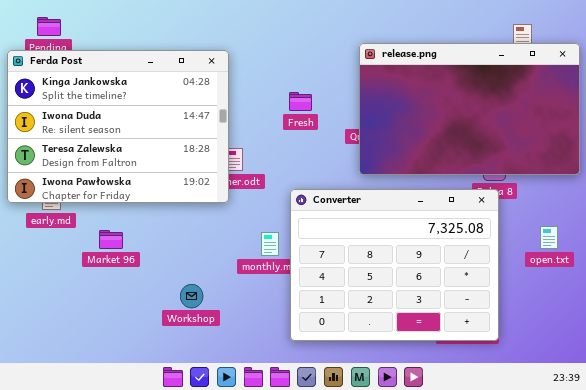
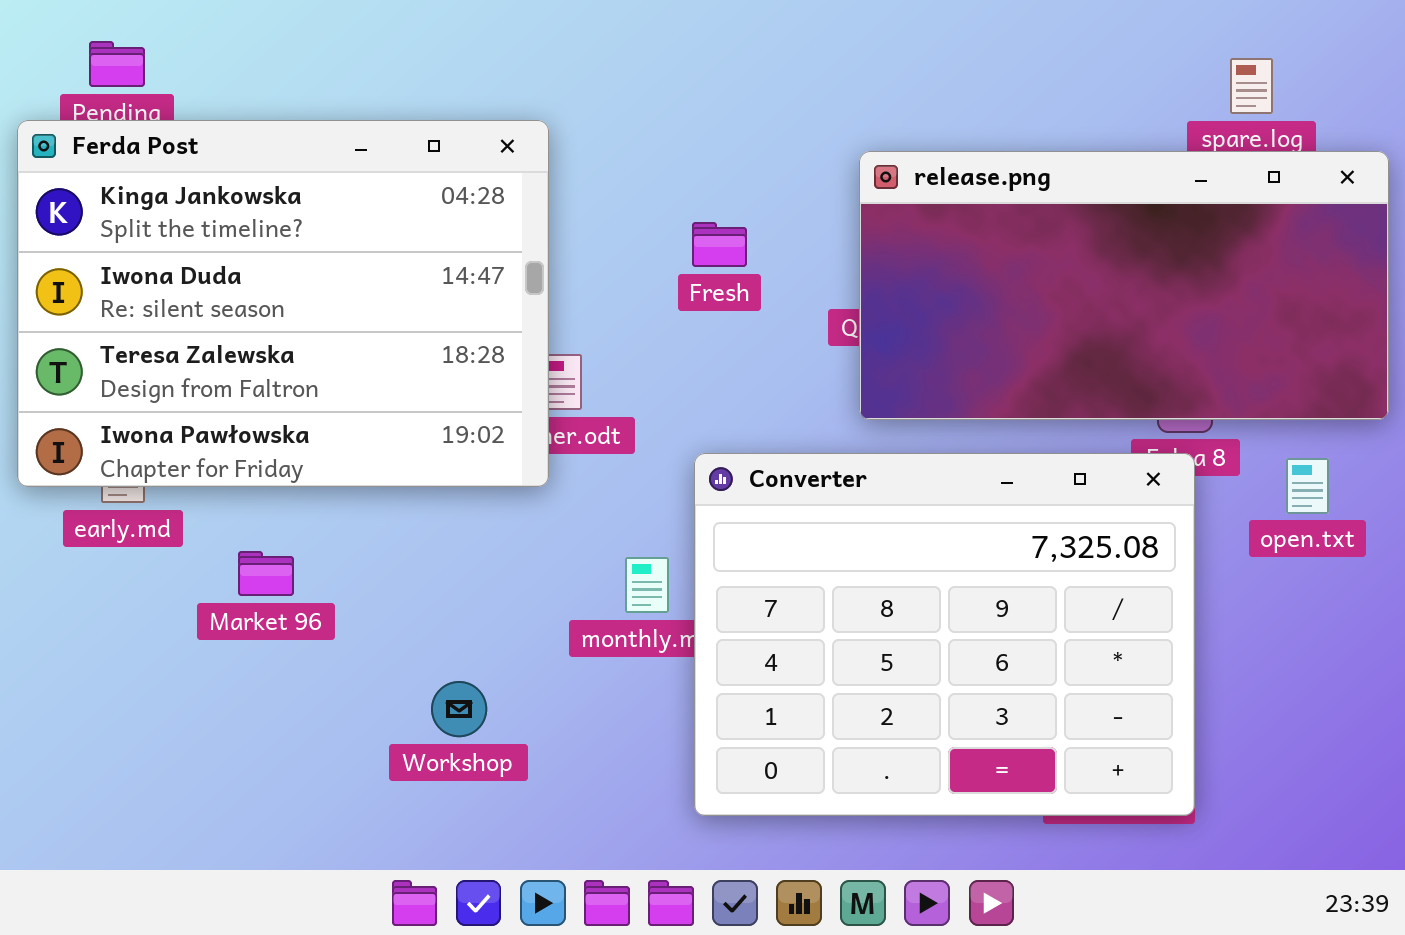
release.png: [359,43,580,175] -> [859,151,1389,420], resized
open.txt: [540,226,558,249] -> [1286,458,1329,514], moved

